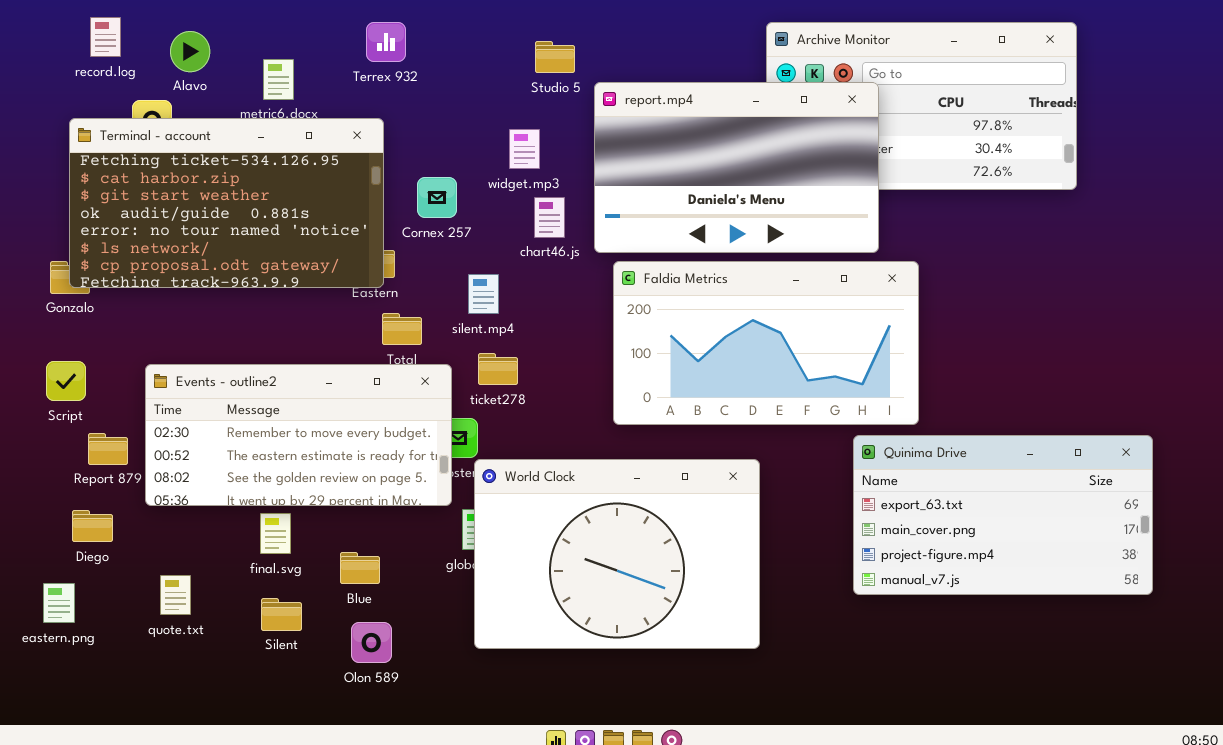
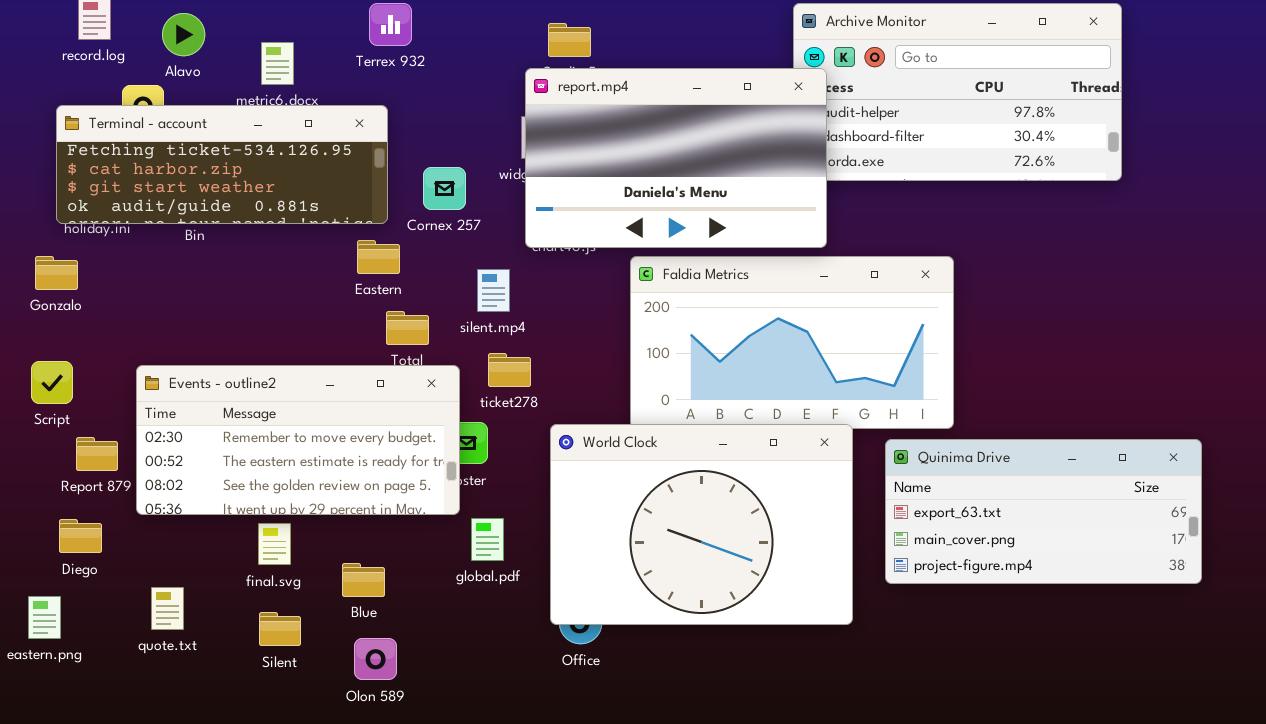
report.mp4: [594,82,879,253] -> [525,68,827,248], moved
Terminal - account: [69,118,384,288] -> [56,105,388,224], resized
Quinima Drive: [853,435,1153,595] -> [885,439,1202,584], resized
World Clock: [474,459,760,649] -> [550,424,853,625], moved

